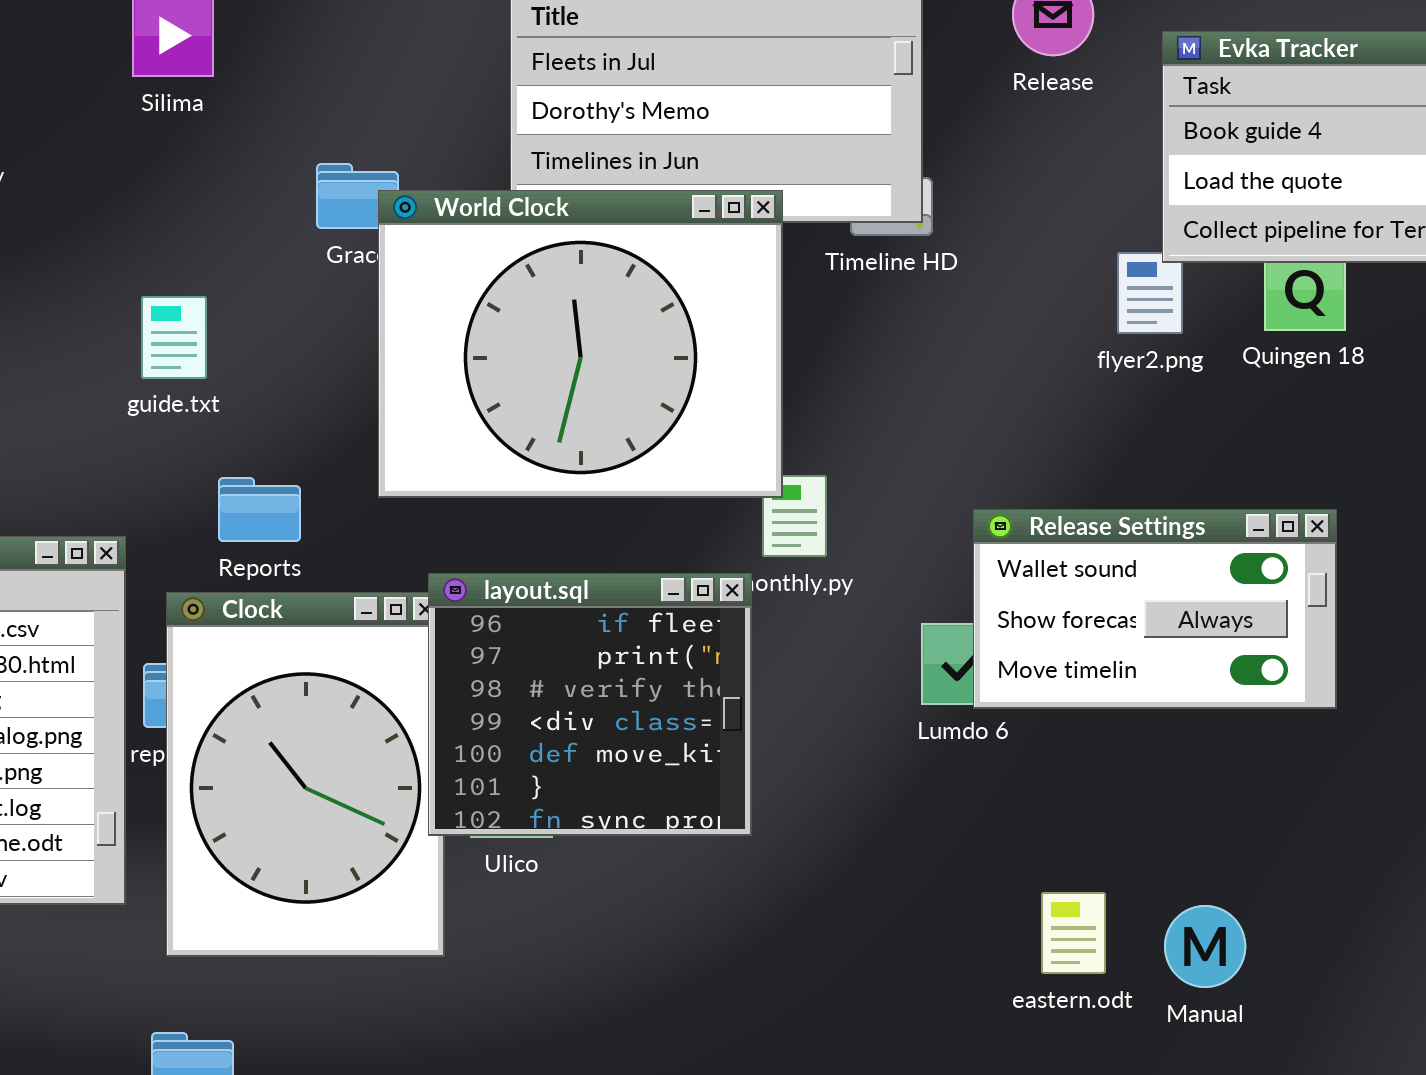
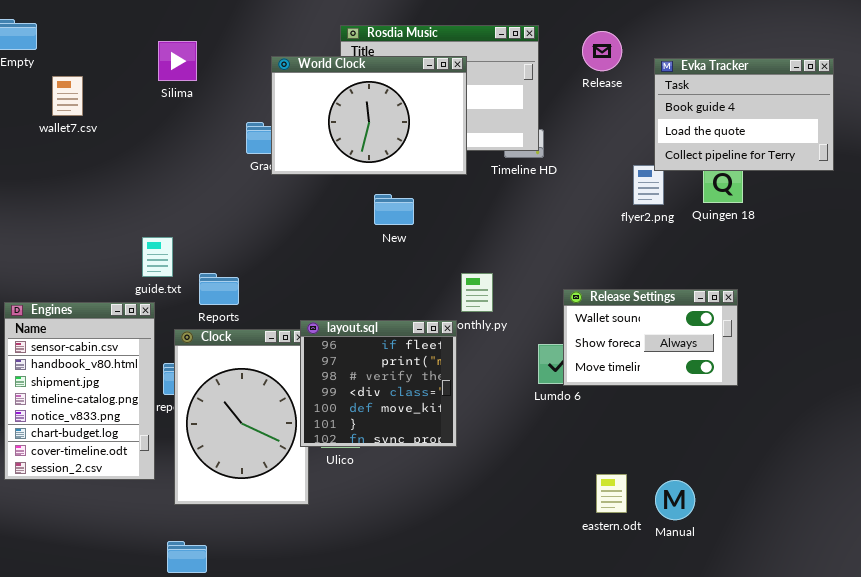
World Clock: [378,190,783,498] -> [271,56,467,175], moved, resized
guide.txt: [141,296,207,379] -> [142,237,173,277], moved

